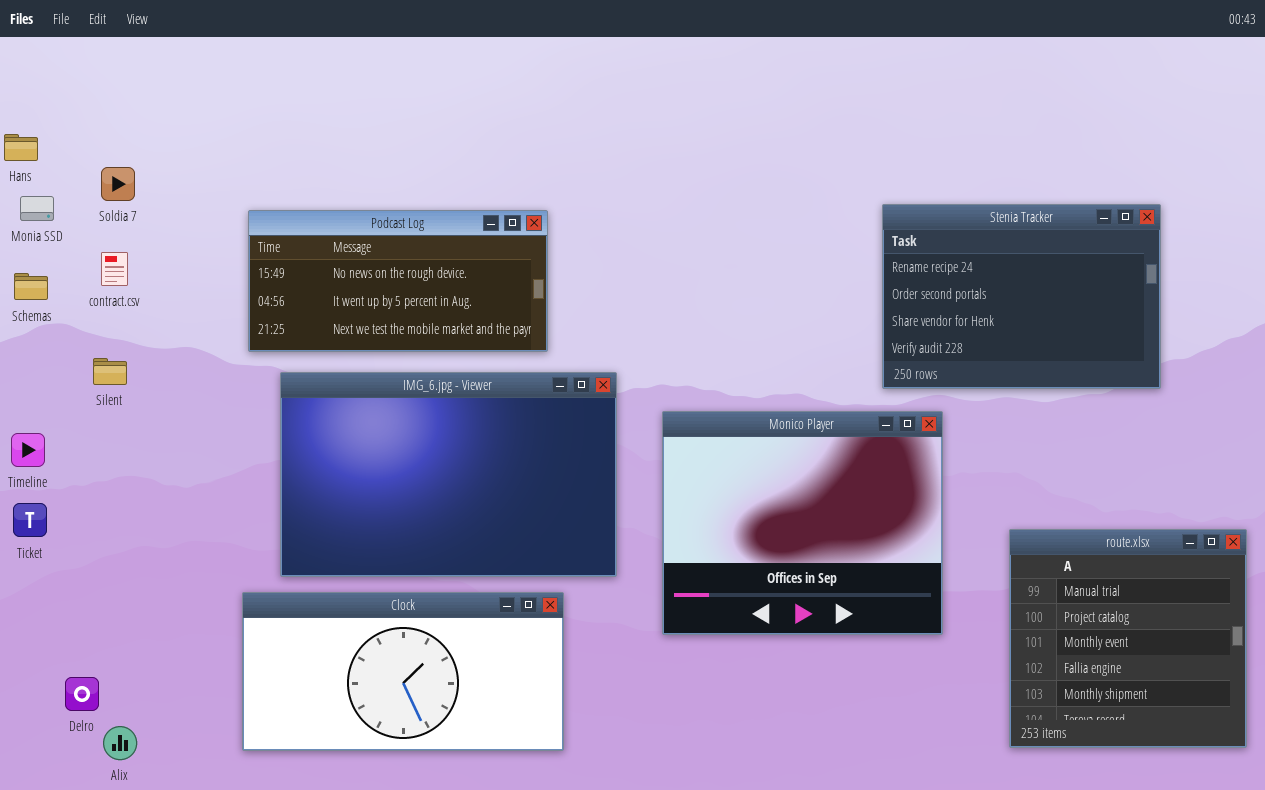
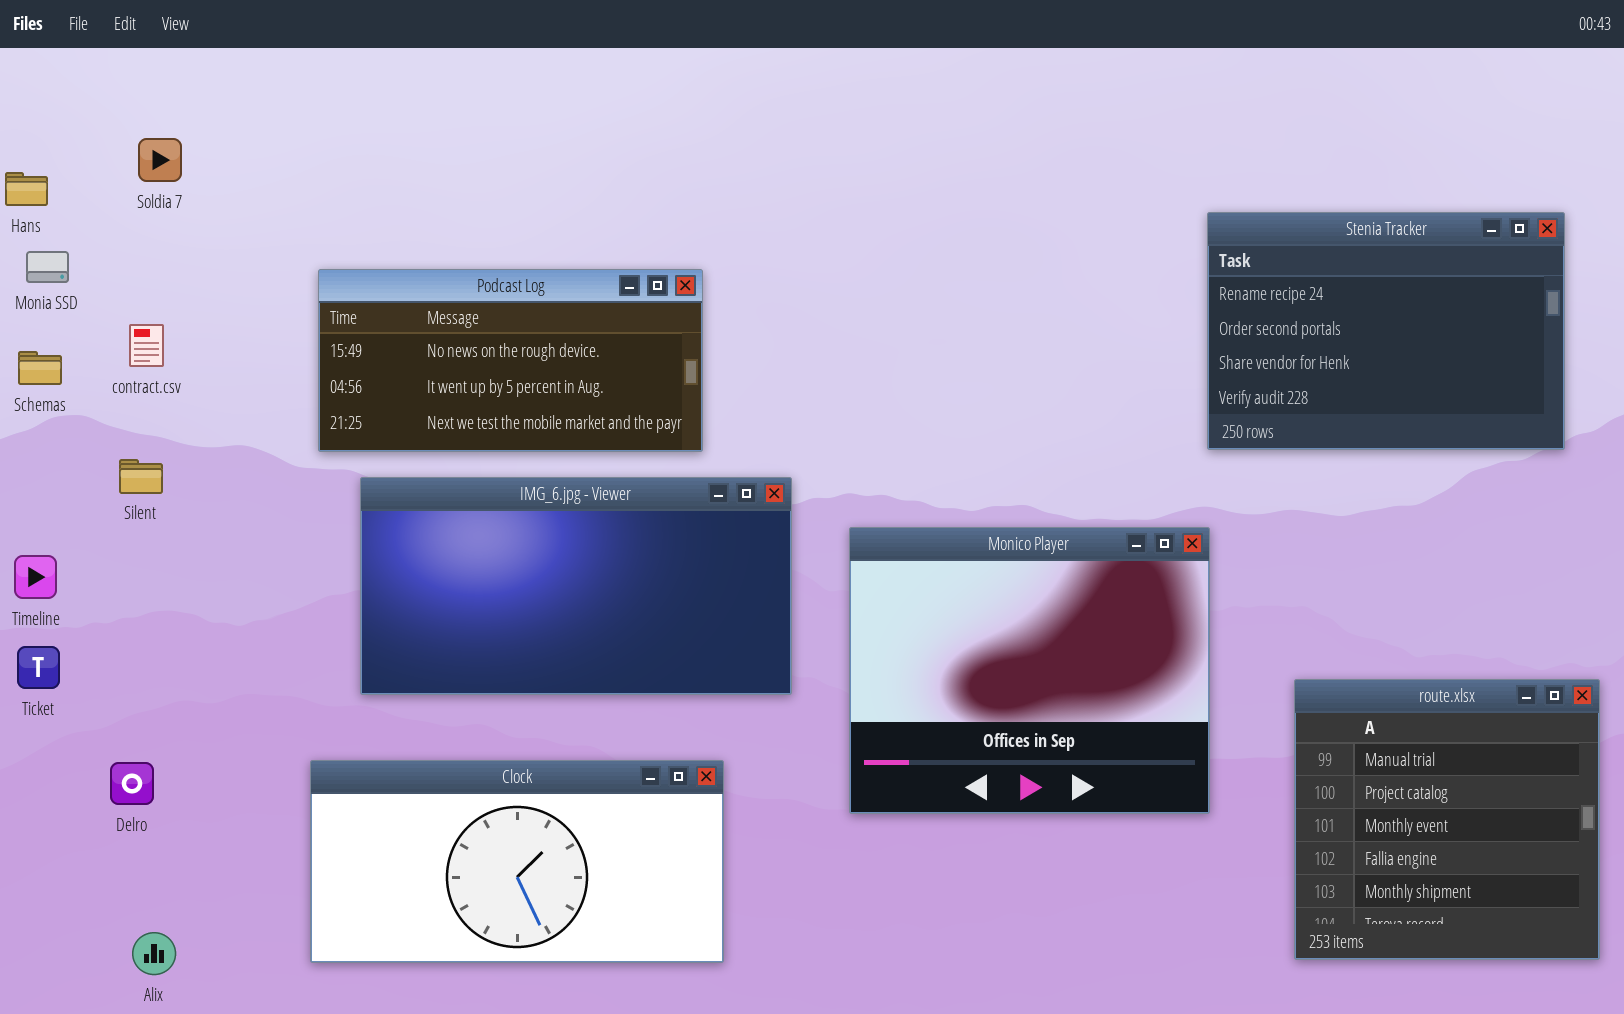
Soldia 7: [101,167,135,201] -> [138,138,182,182], moved
Stenia Tracker: [882,204,1161,389] -> [1207,212,1565,450], moved
IMG_6.jpg - Viewer: [280,372,617,577] -> [360,477,792,695], resized
Delro: [65,677,99,711] -> [110,762,154,805], moved

